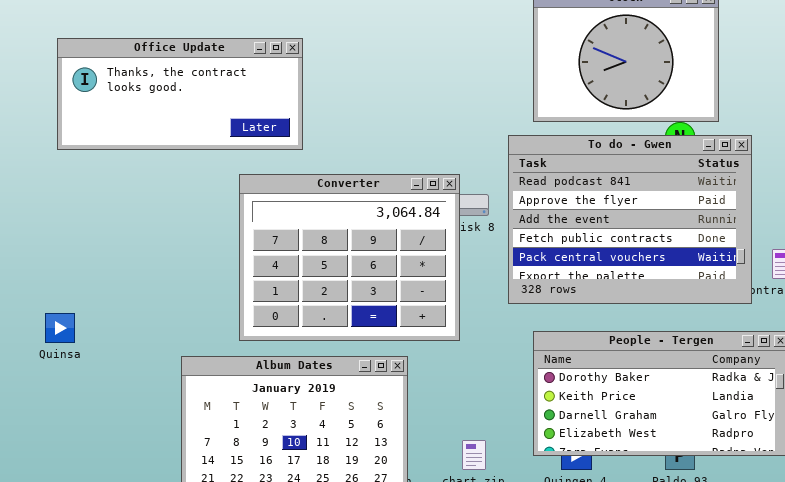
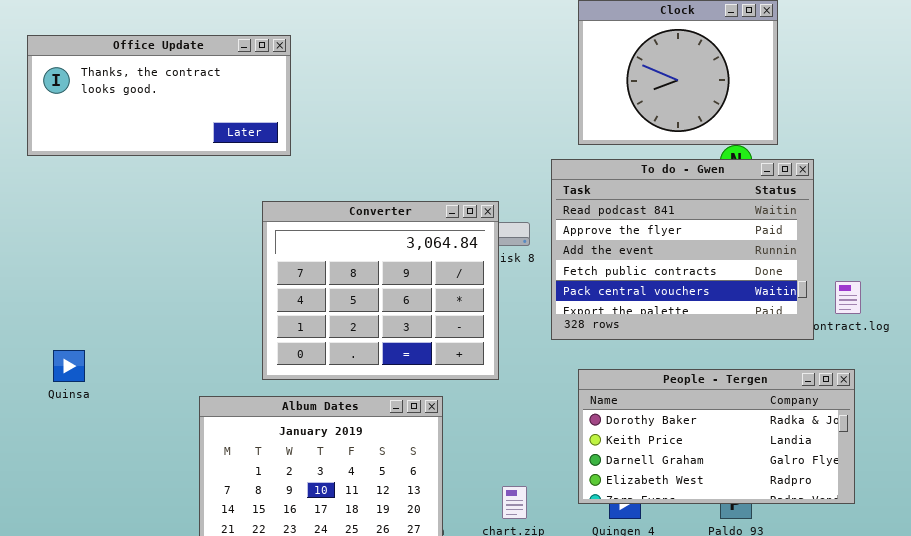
Office Update: [57,38,303,150] -> [27,35,291,156], moved

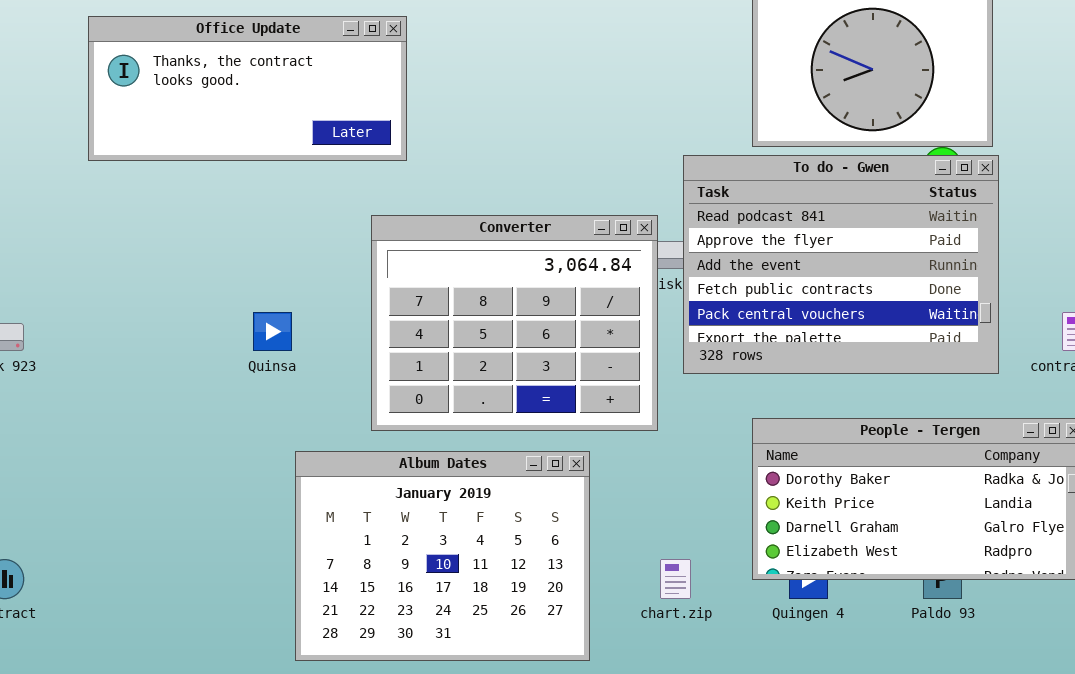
To do - Gwen: [551,159,814,340] -> [683,155,999,374], moved
Quinsa: [53,350,85,382] -> [253,312,292,351], moved

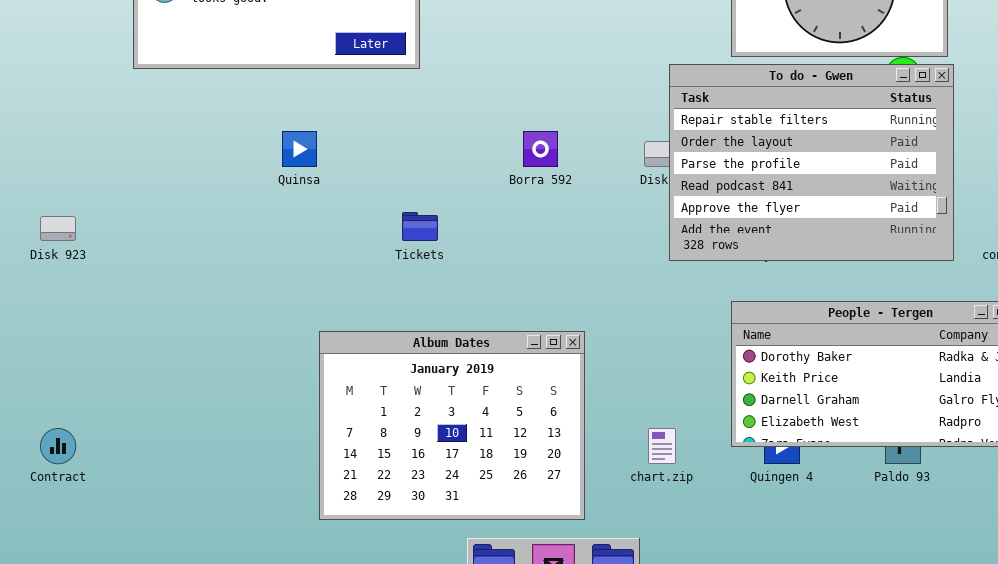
To do - Gwen: [683,155,999,374] -> [669,64,954,261], scrolled up 3 rows
Converter: [371,215,658,431] -> none, closed
Quinsa: [253,312,292,351] -> [282,131,317,167], moved

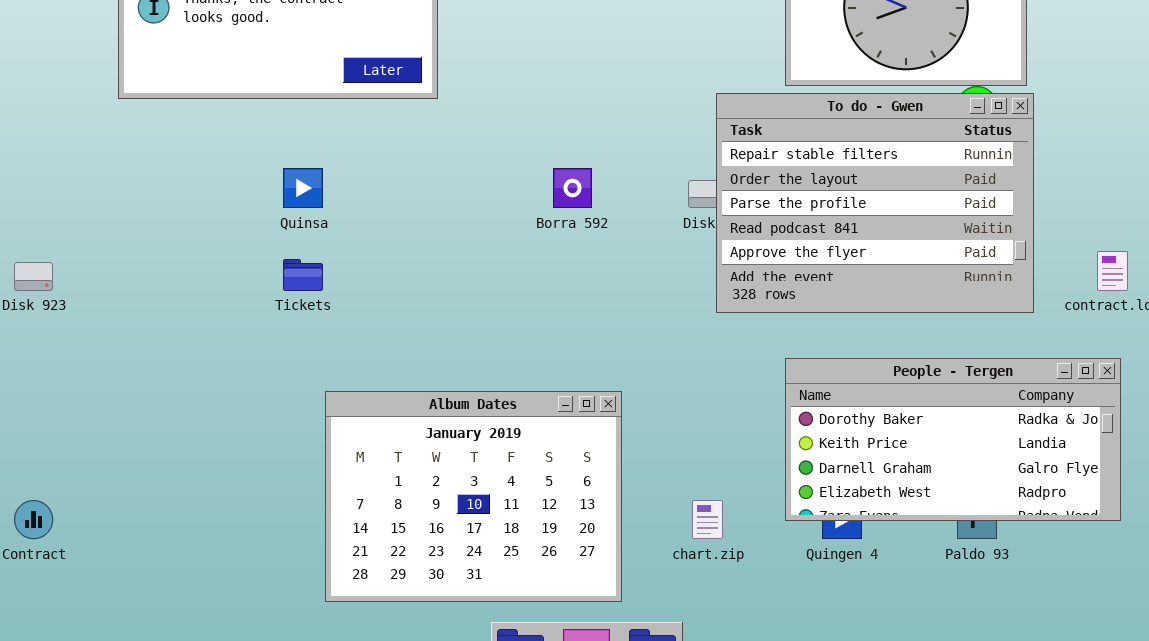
Tickets: [402,212,438,241] -> [283,259,323,291], moved

